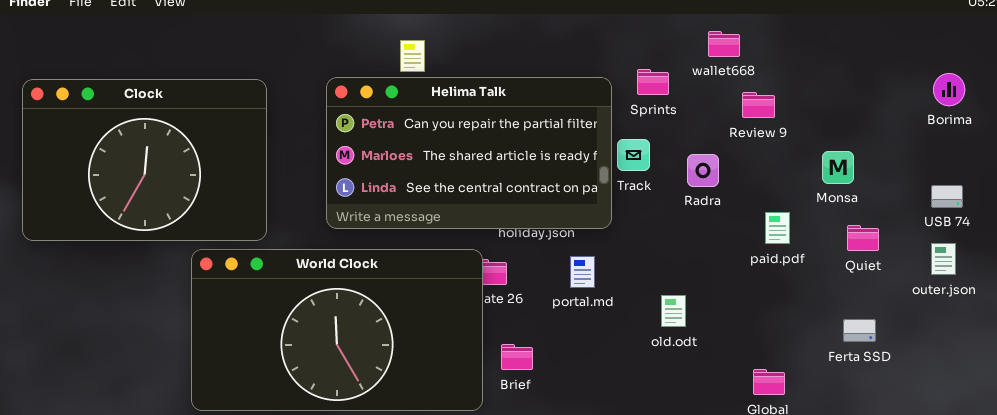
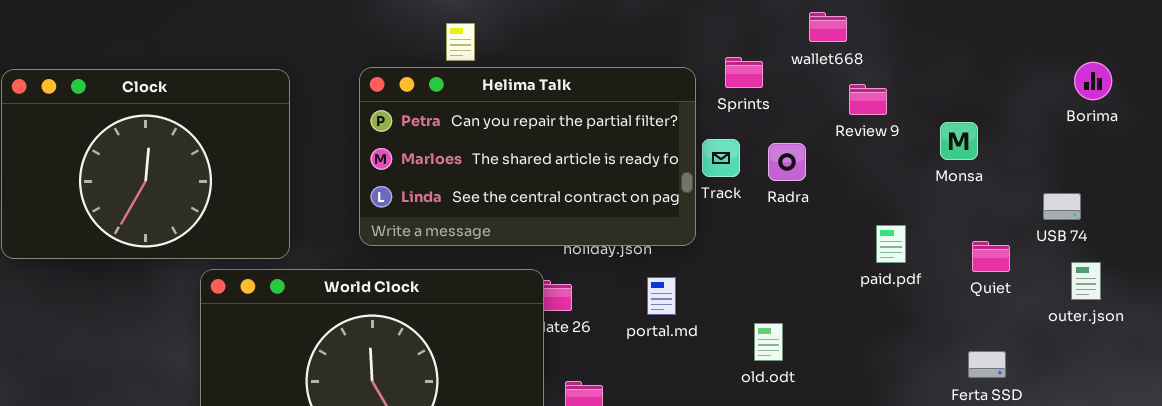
Monsa: [822,151,854,184] -> [940,122,978,160], moved
Radra: [687,154,719,187] -> [768,143,806,181], moved
USB 74: [931,185,963,208] -> [1043,193,1081,220], moved

